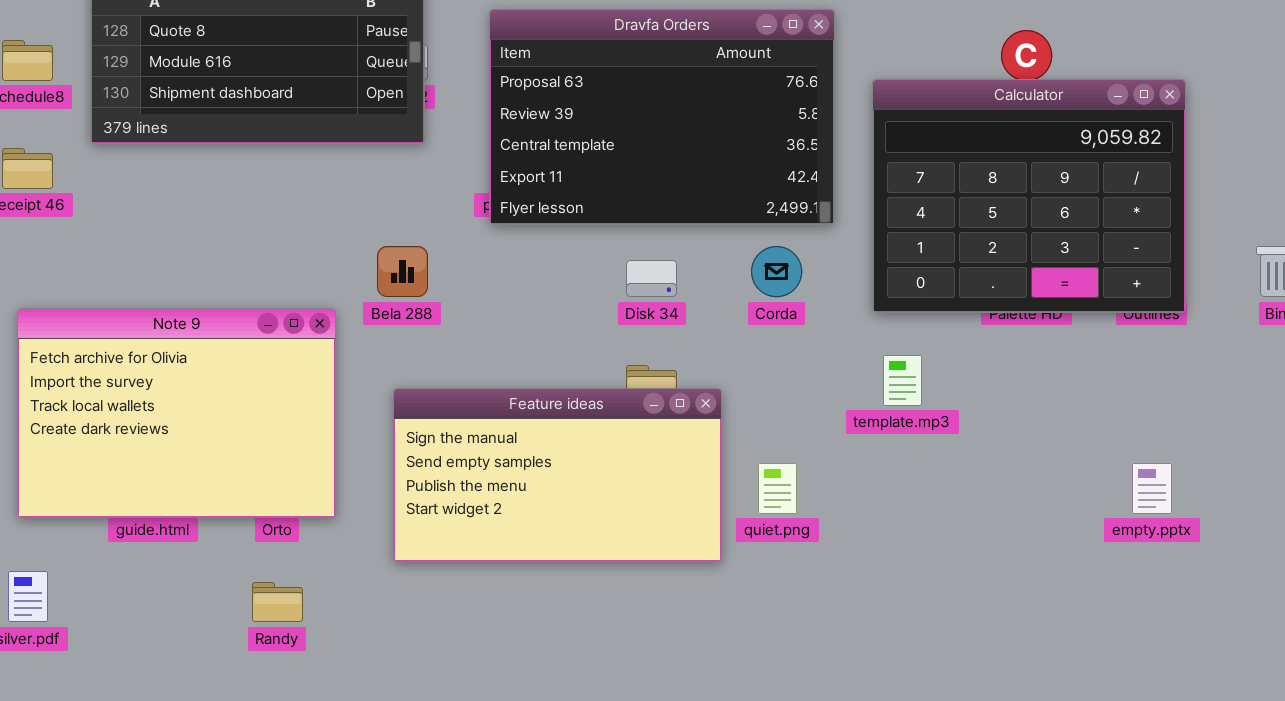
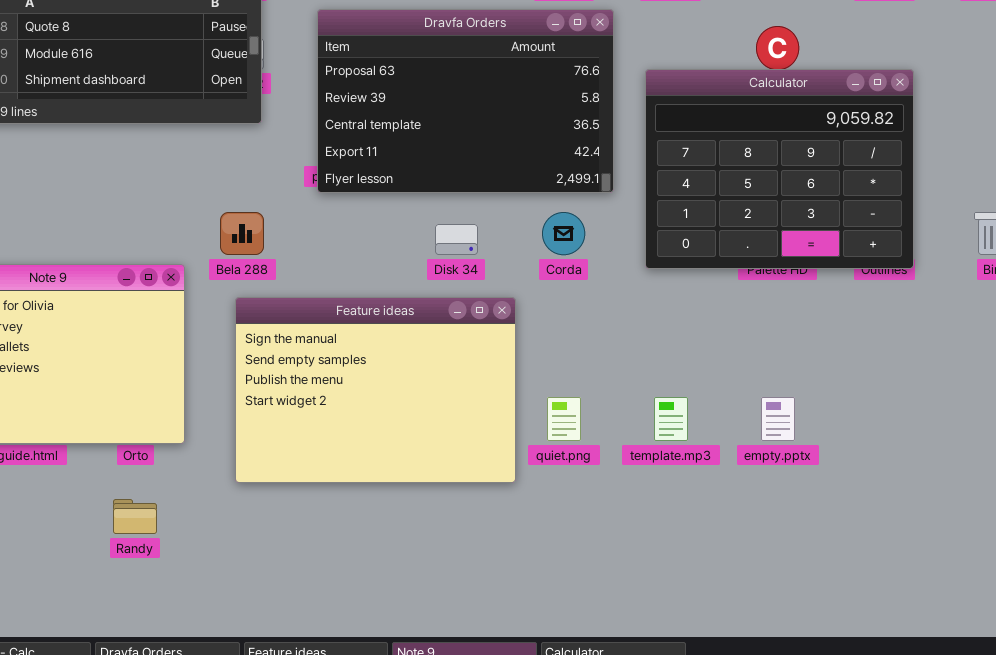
template.mp3: [883,355,922,406] -> [654,397,688,441], moved
Feature ideas: [393,388,722,562] -> [235,297,516,483], resized
empty.pptx: [1132,463,1172,514] -> [761,397,795,441], moved

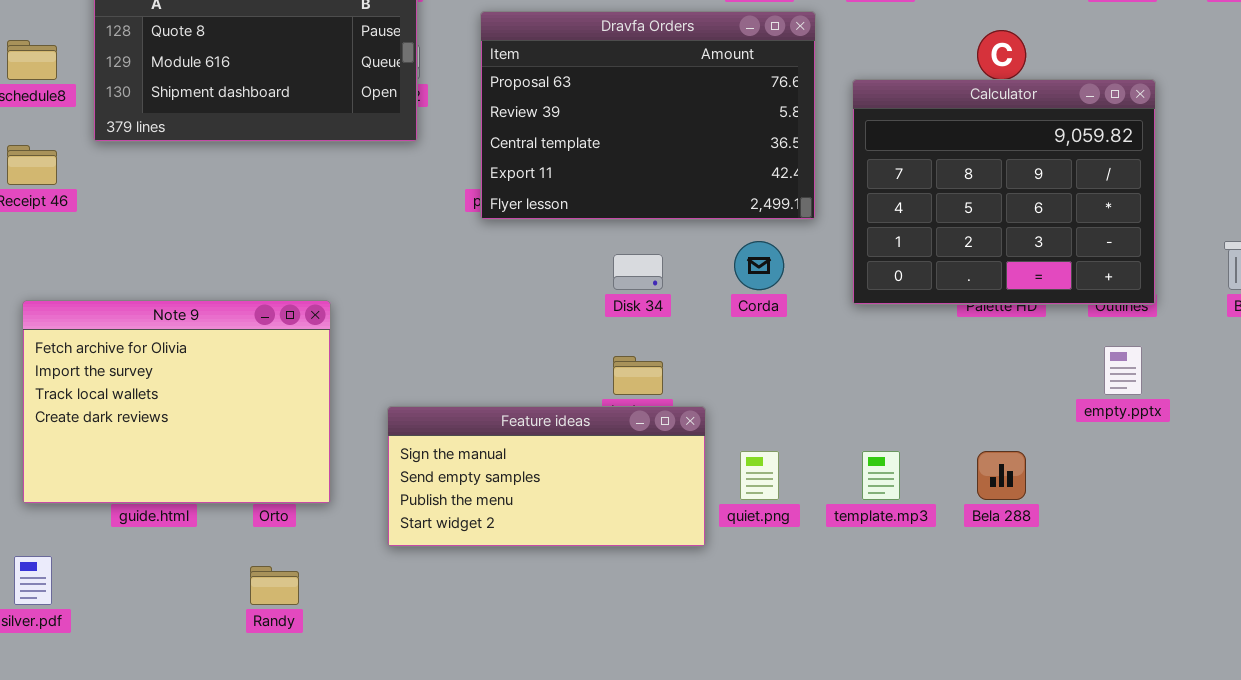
Bela 288: [220,212,264,255] -> [977,451,1026,500], moved
Feature ideas: [235,297,516,483] -> [387,406,706,547], resized
empty.pptx: [761,397,795,441] -> [1104,346,1142,395], moved

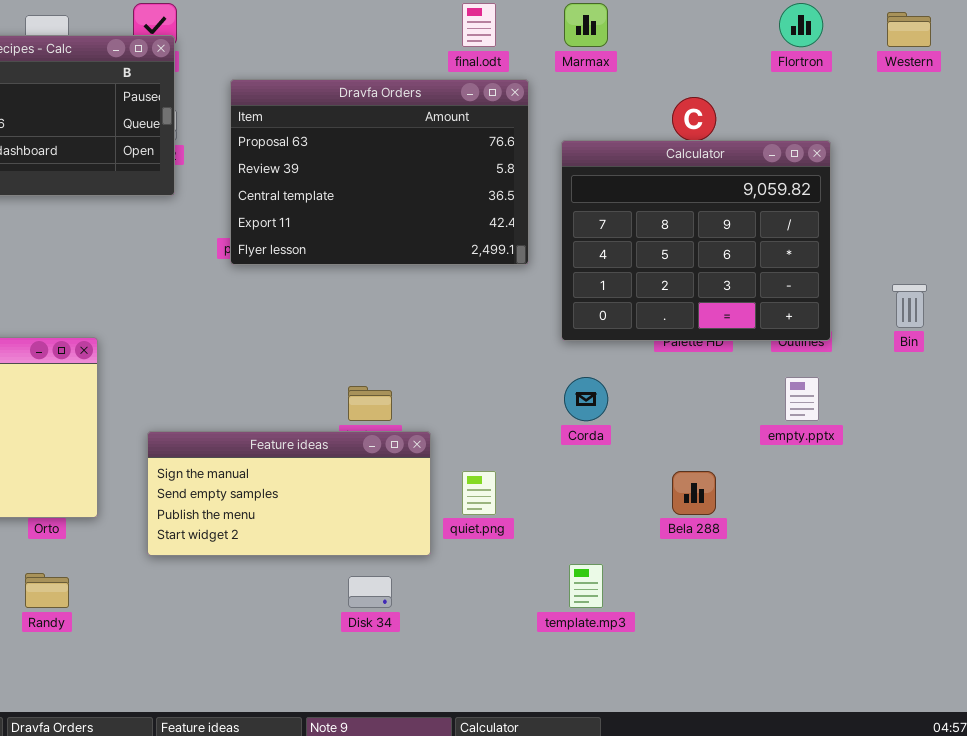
Corda: [734,241,784,290] -> [564,377,608,421], moved
Disk 34: [613,254,663,290] -> [348,576,392,608], moved
template.mp3: [862,451,900,500] -> [569,564,603,608], moved

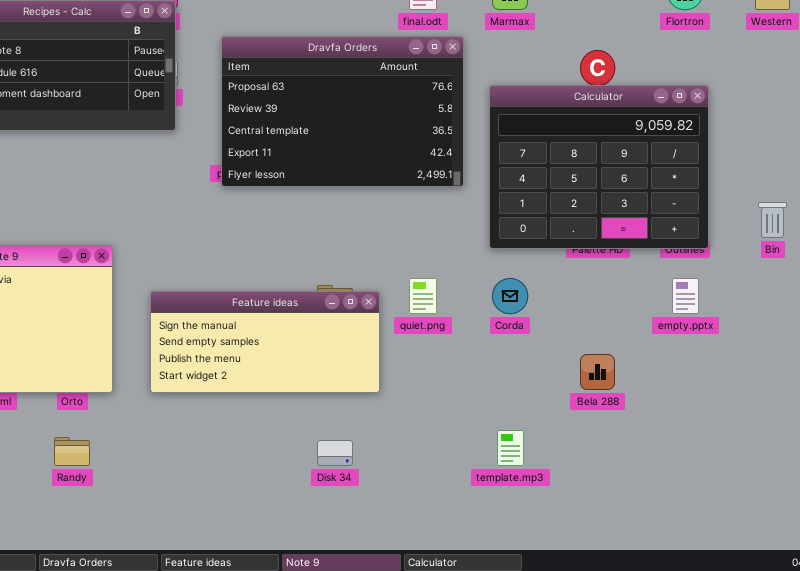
Feature ideas: [147,431,431,556] -> [150,291,380,393], moved
quiet.png: [462,471,496,515] -> [409,278,437,314], moved

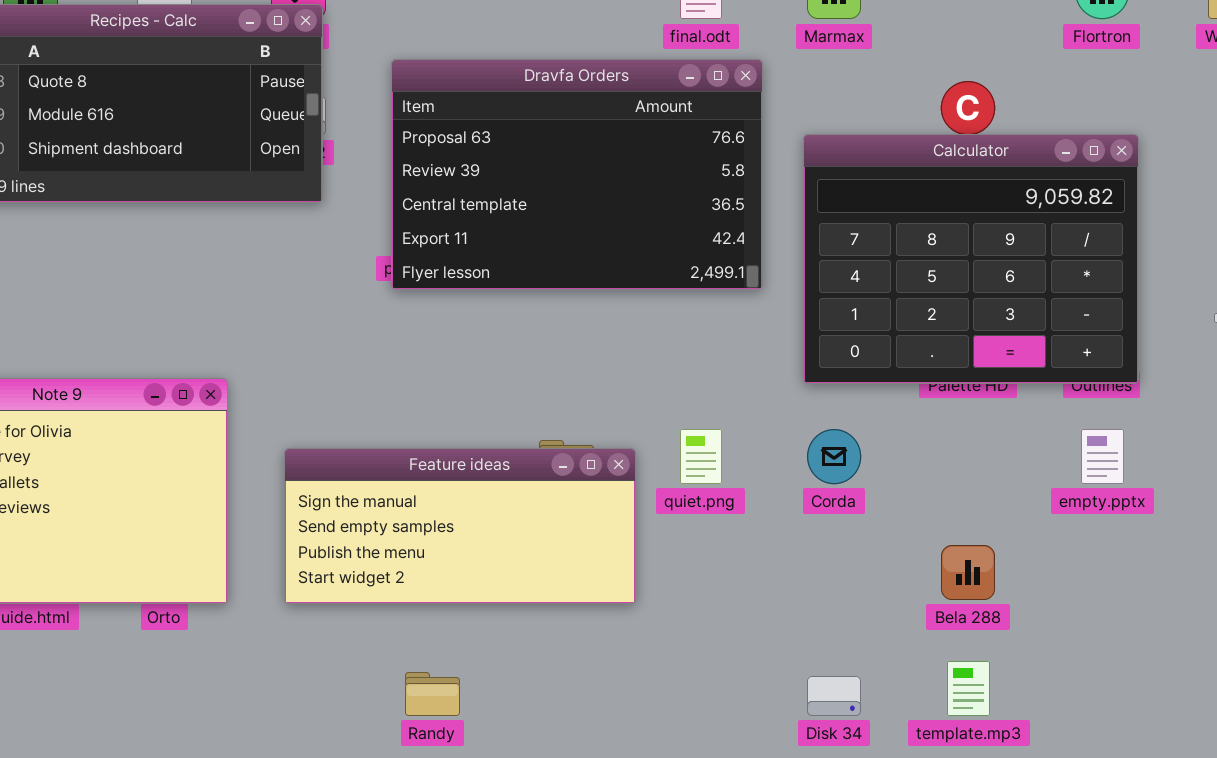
template.mp3: [497,430,524,466] -> [947,661,990,716], moved
Randy: [54,437,90,466] -> [405,672,460,716], moved
Disk 34: [317,440,353,466] -> [807,676,861,716], moved

